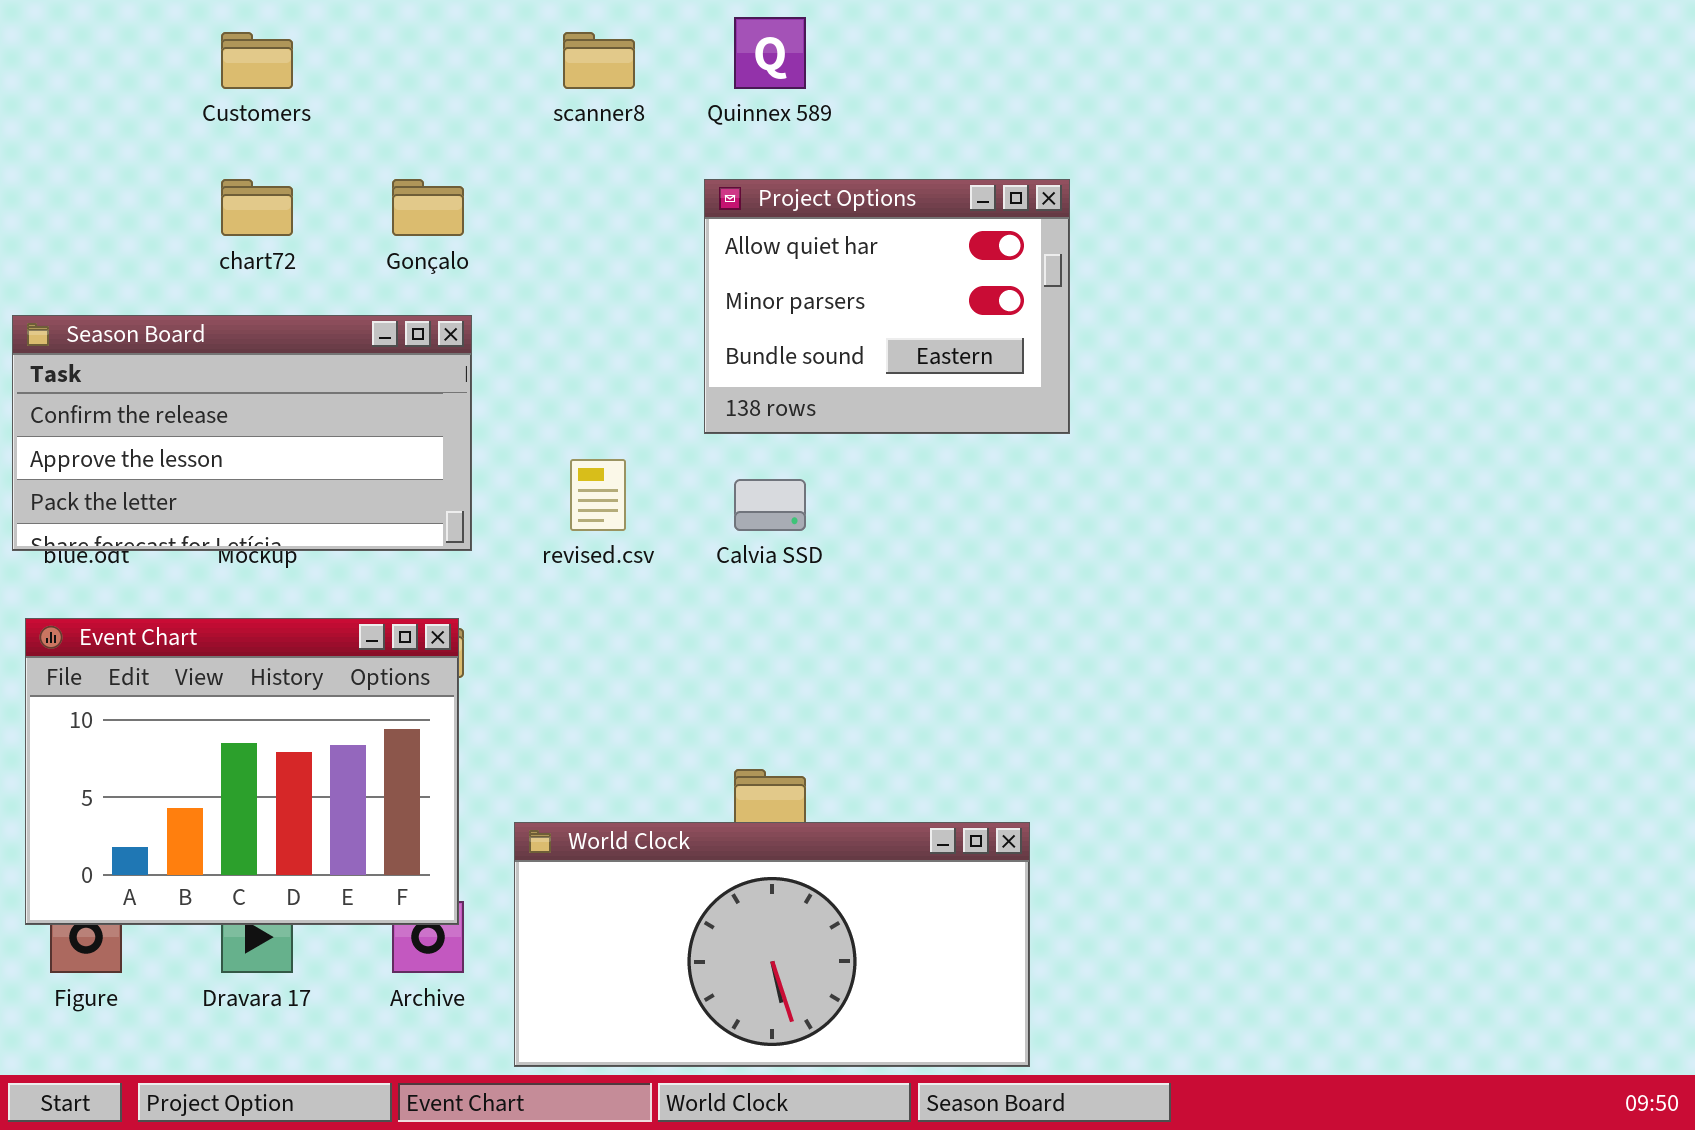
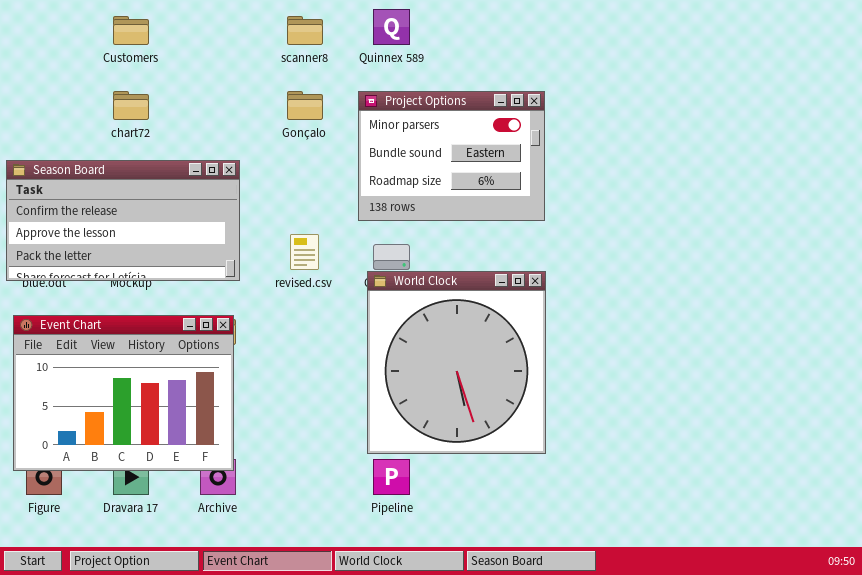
Gonçalo: [392,179,464,236] -> [287,91,323,120], moved
Project Options: [704,179,1070,434] -> [358,91,545,221], scrolled down 1 row
World Clock: [514,822,1030,1067] -> [367,271,546,454], moved, resized

